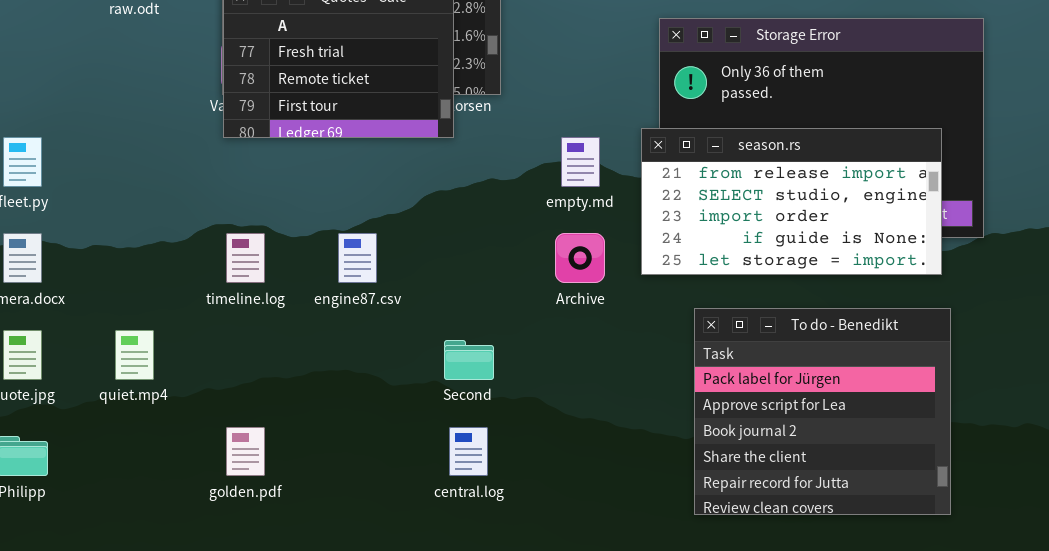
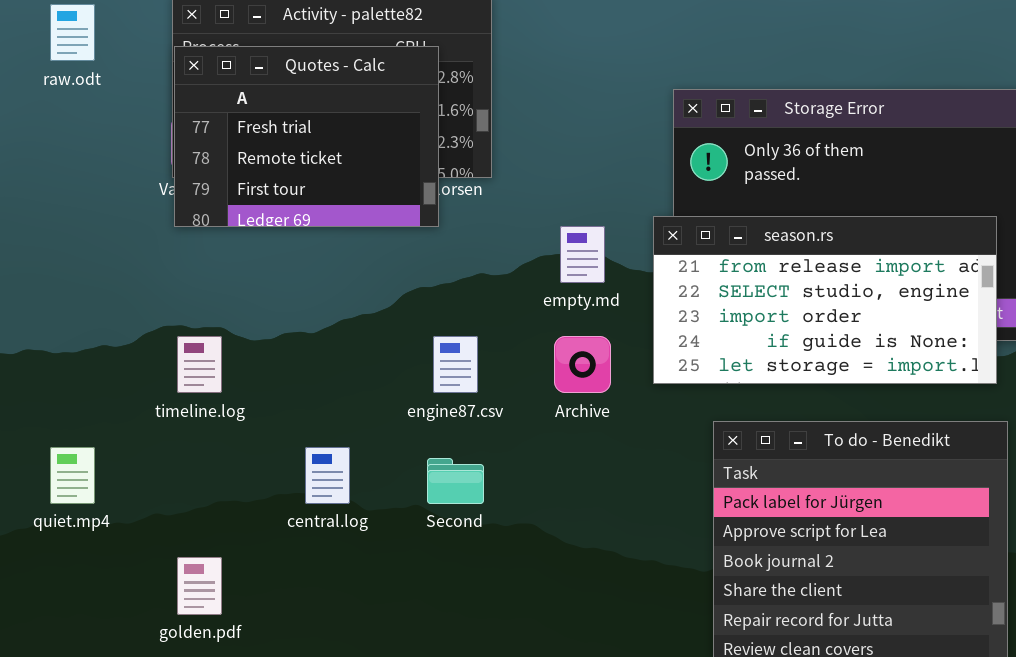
engine87.csv: [338,233,377,283] -> [433,336,478,393], moved
central.log: [449,427,488,476] -> [305,447,350,504], moved

